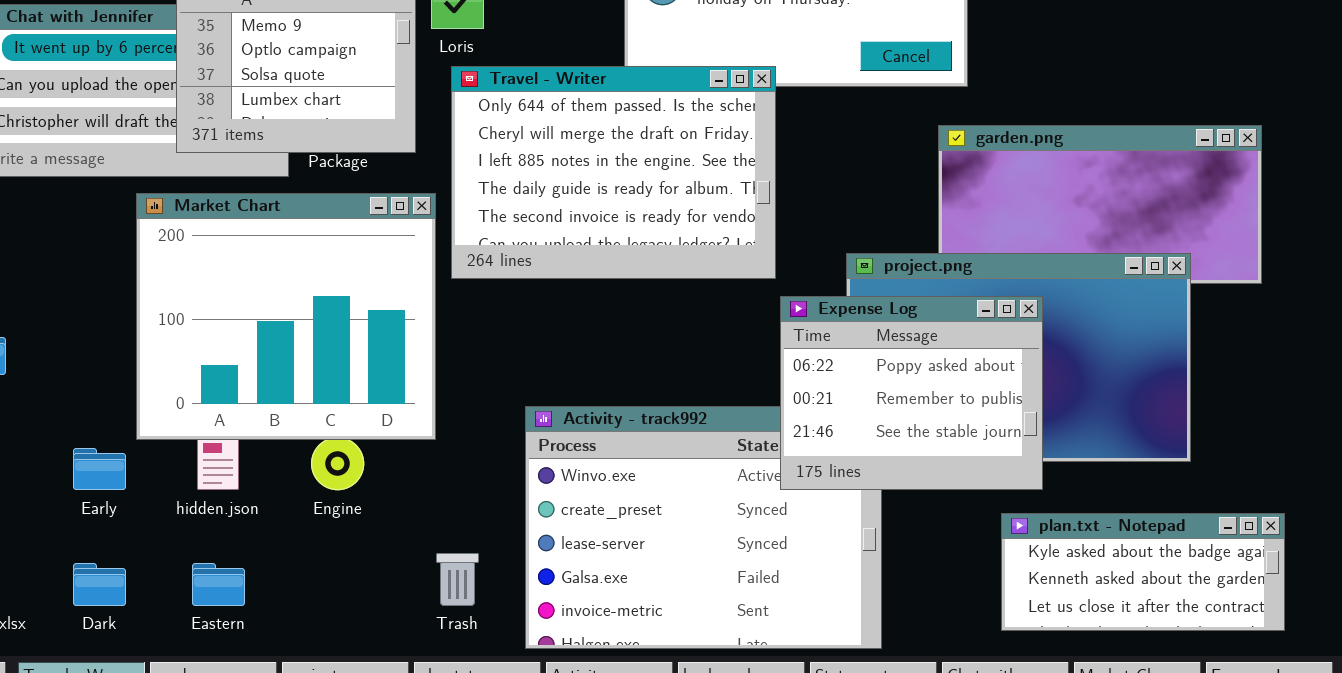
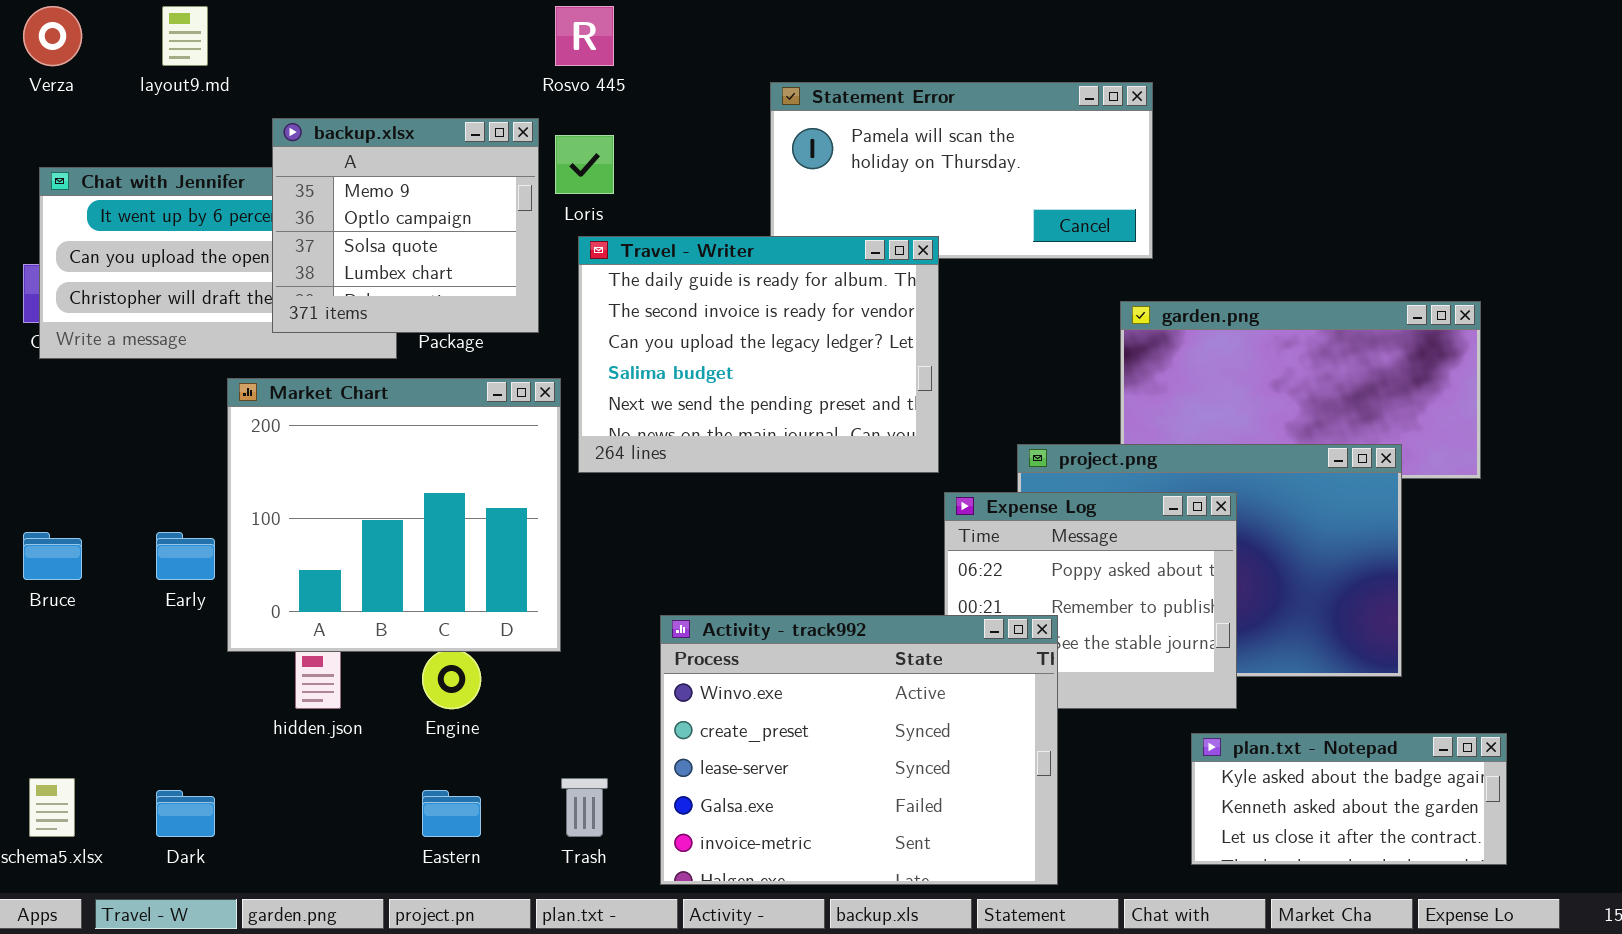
Travel - Writer: [451,66,776,279] -> [578,236,939,473], scrolled down 3 rows
Activity - track992: [525,406,882,649] -> [660,615,1058,885], raised
Early: [73,448,126,490] -> [156,532,215,580], moved
Eastern: [192,563,245,606] -> [422,790,481,837], moved

